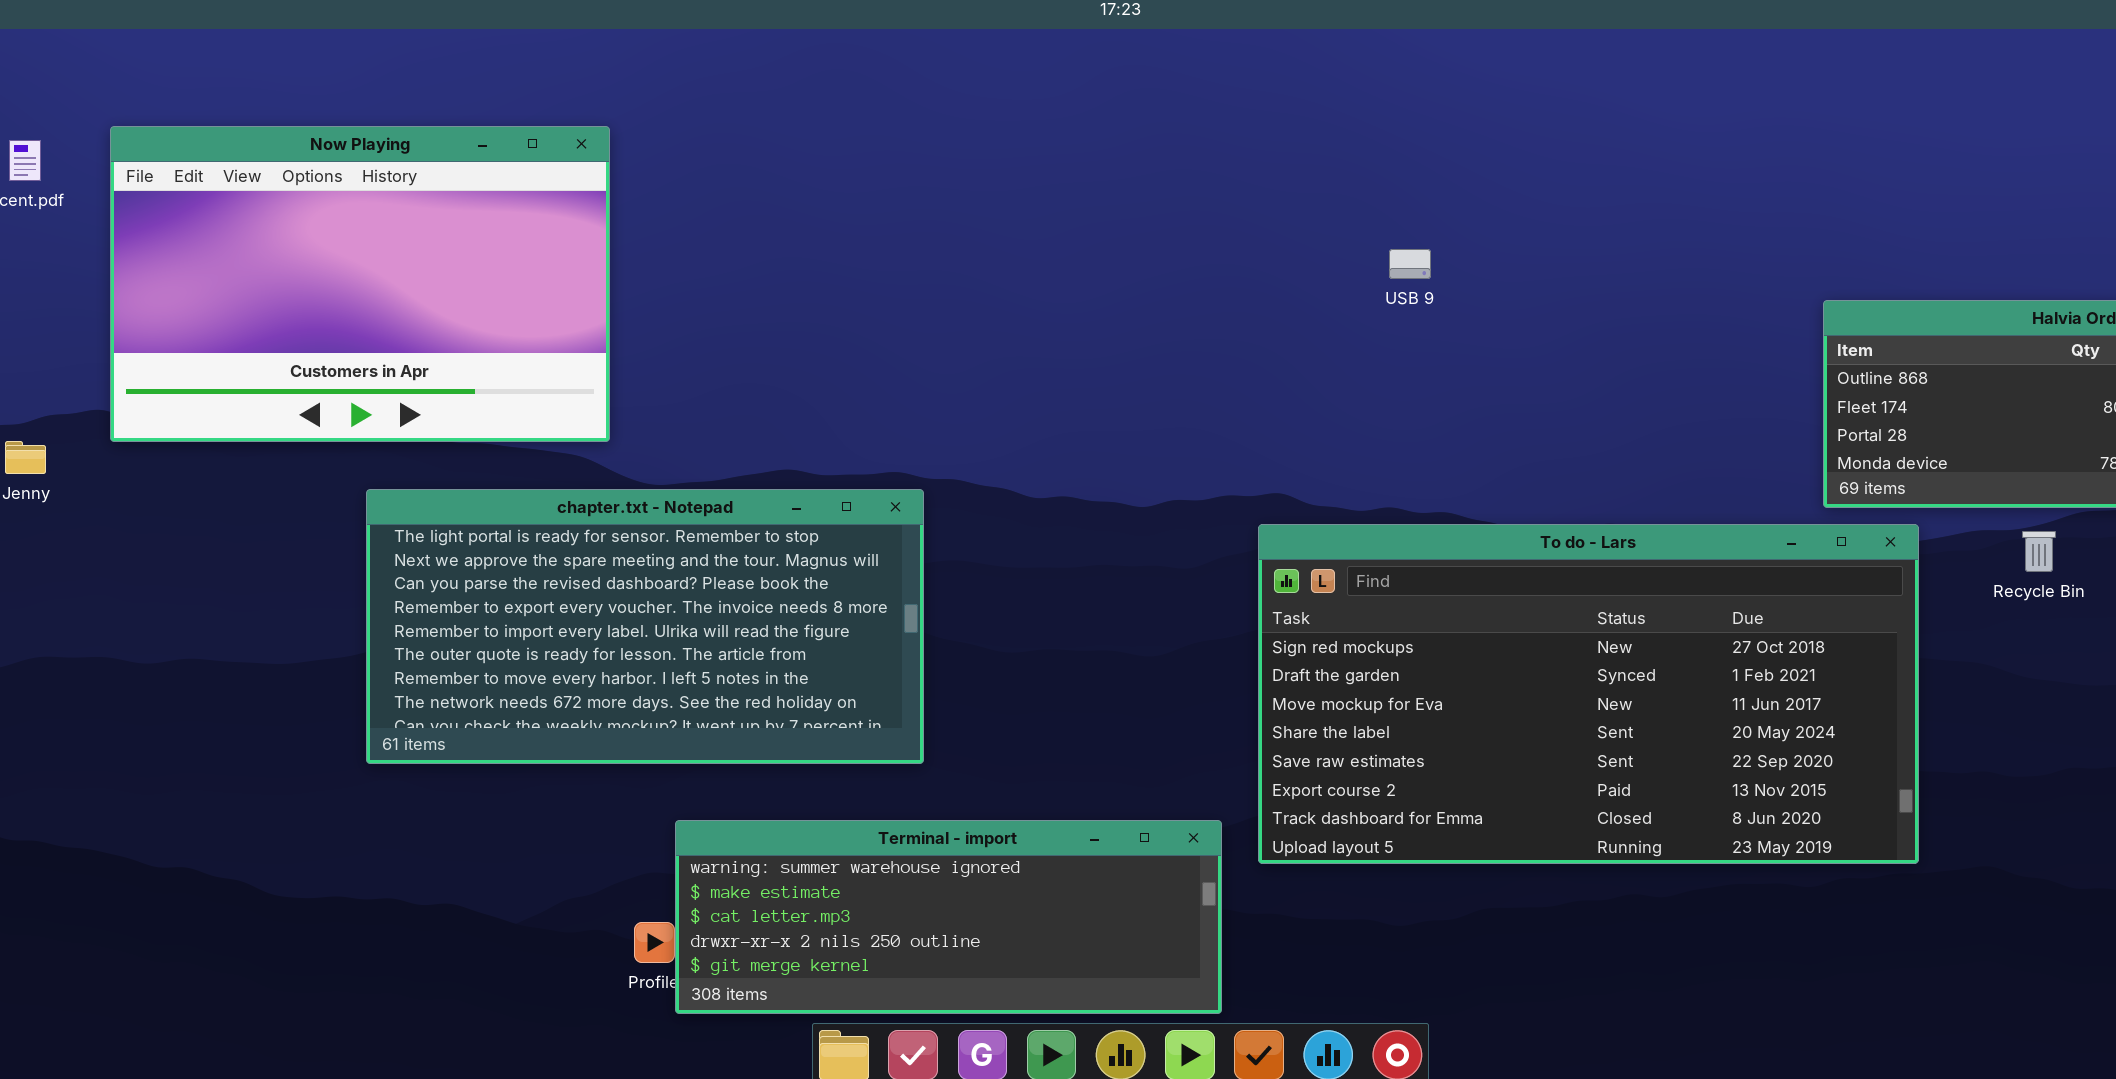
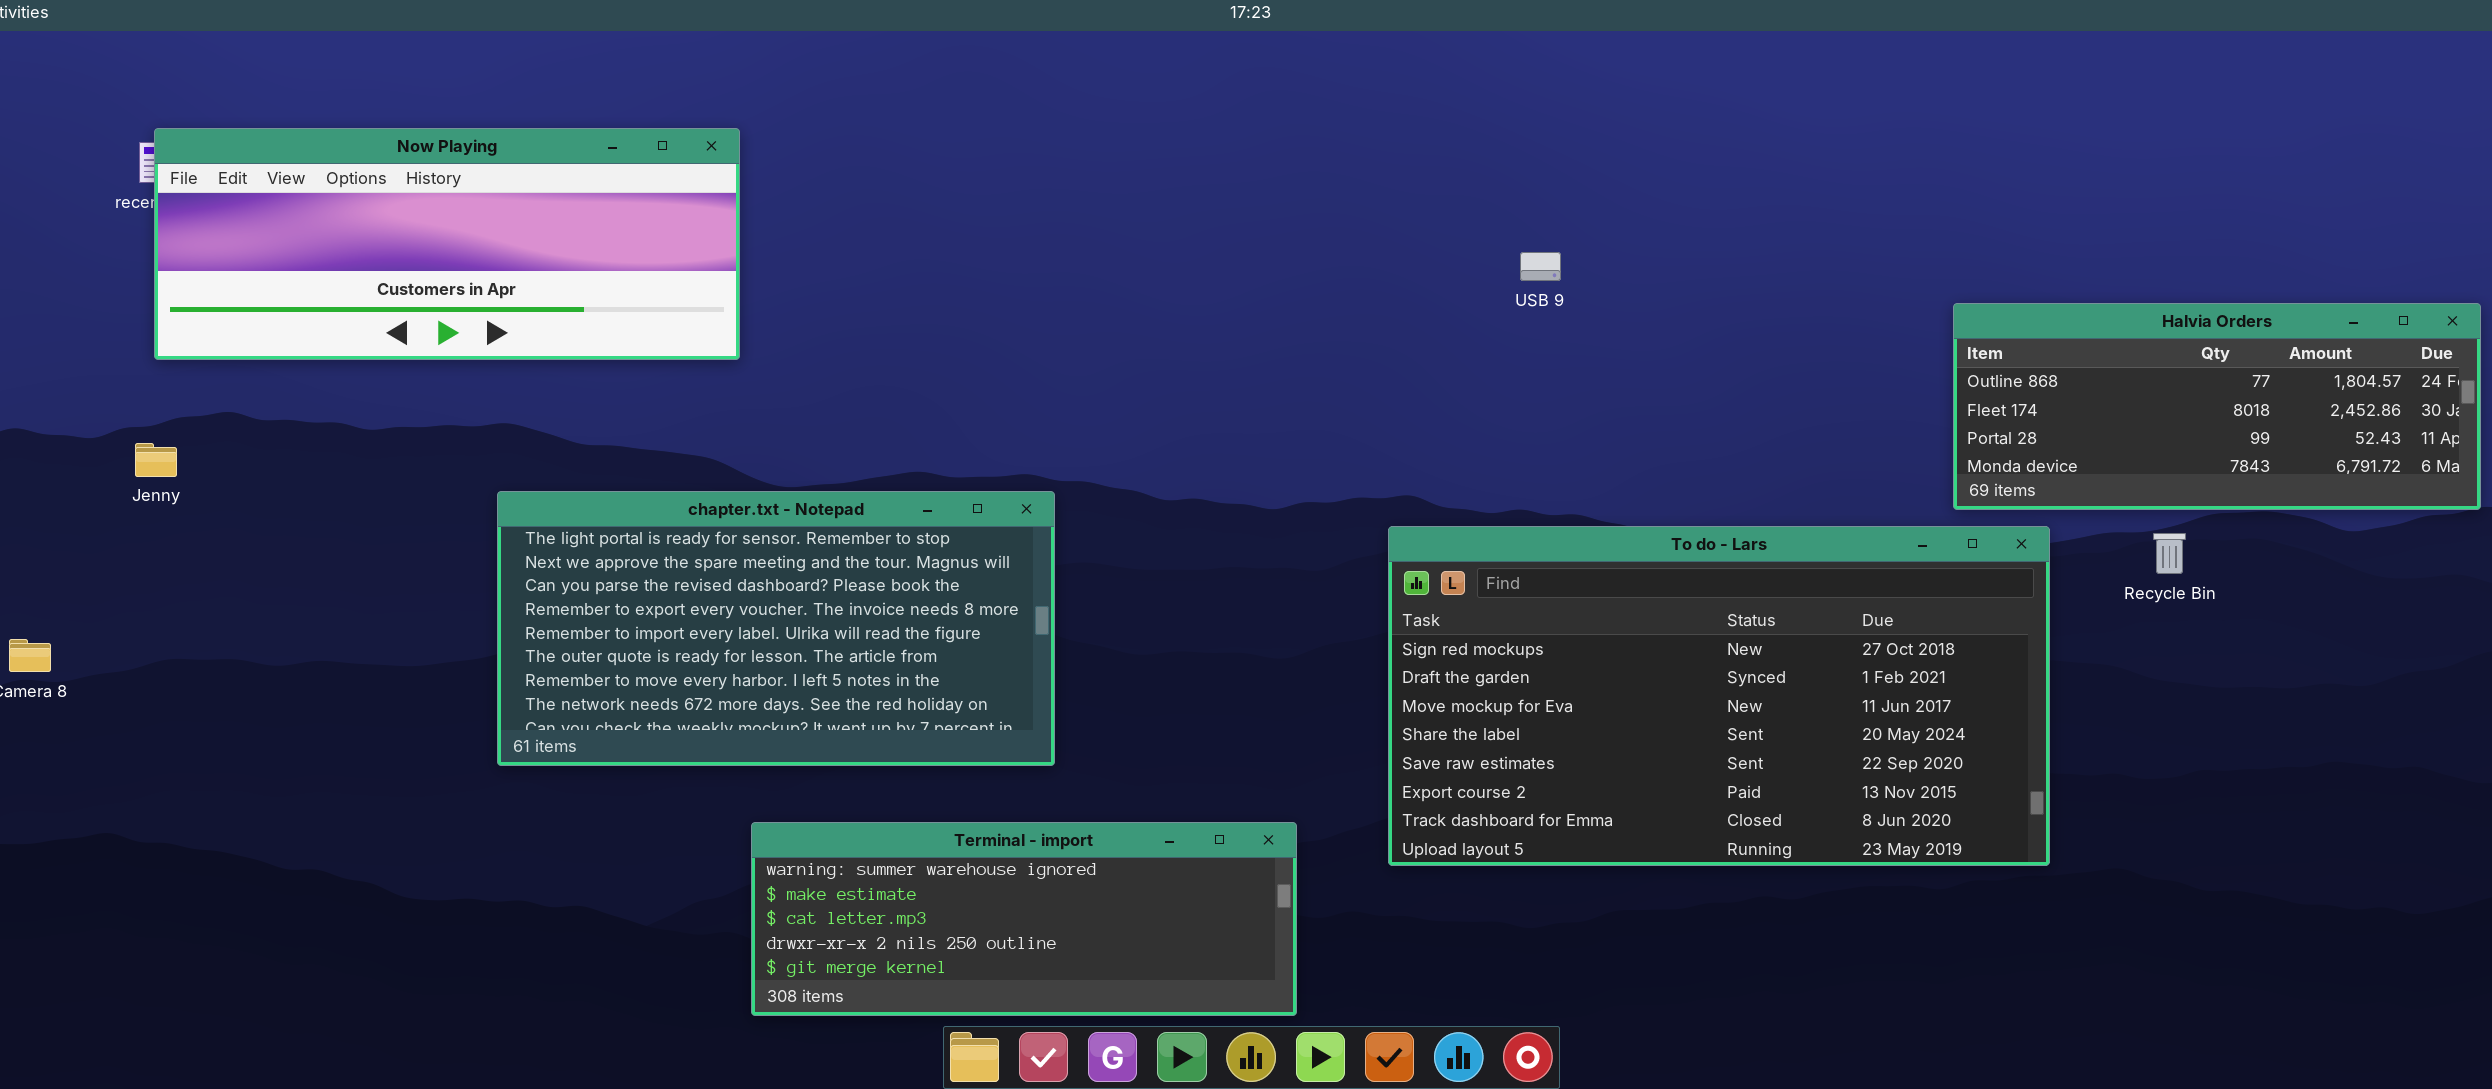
Now Playing: [110,126,610,442] -> [154,128,740,360], resized
Terminal - import: [675,820,1222,1014] -> [751,822,1297,1016], moved

